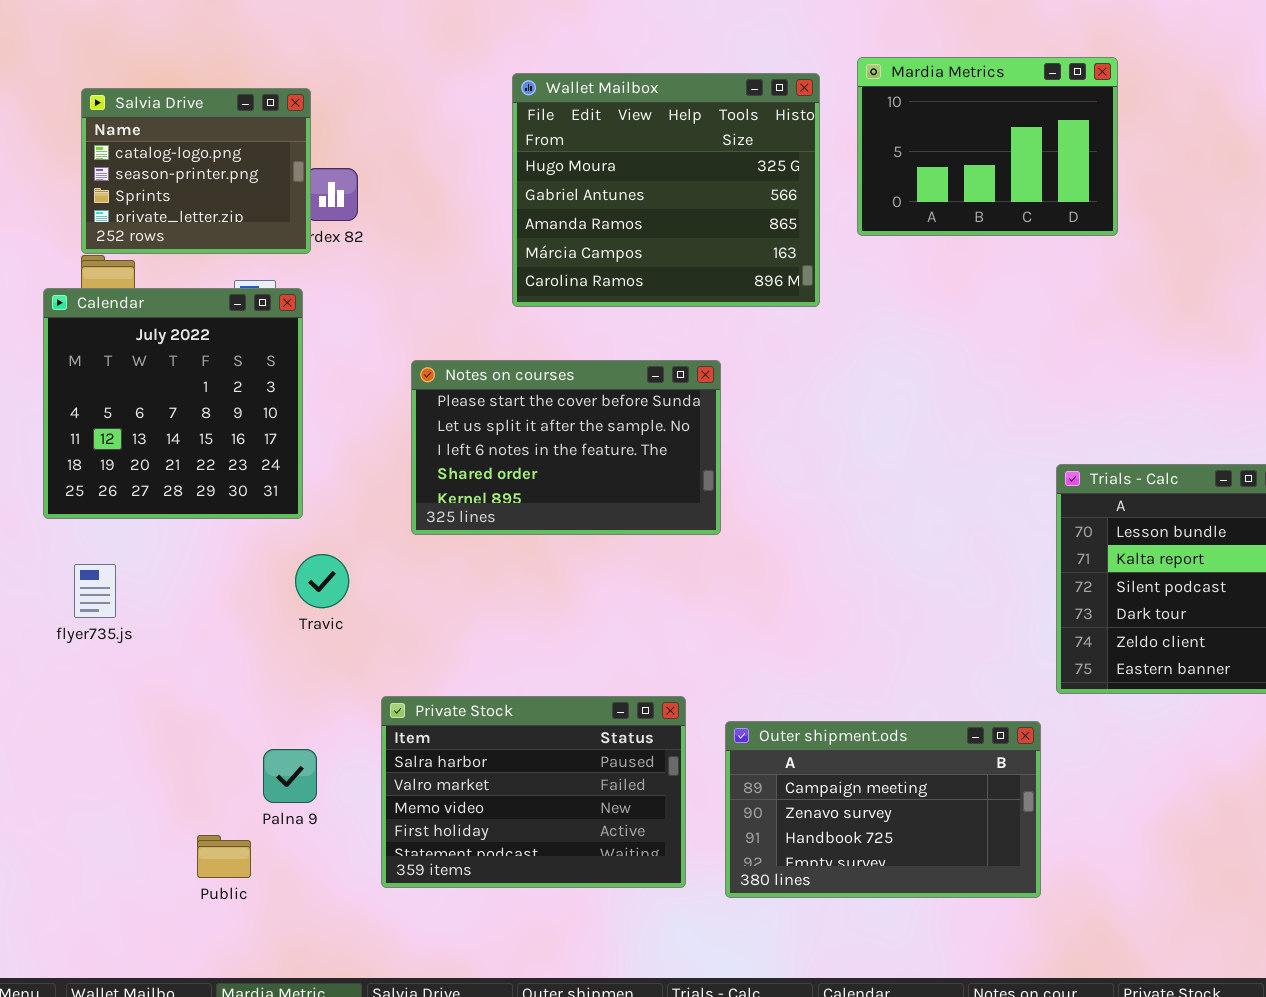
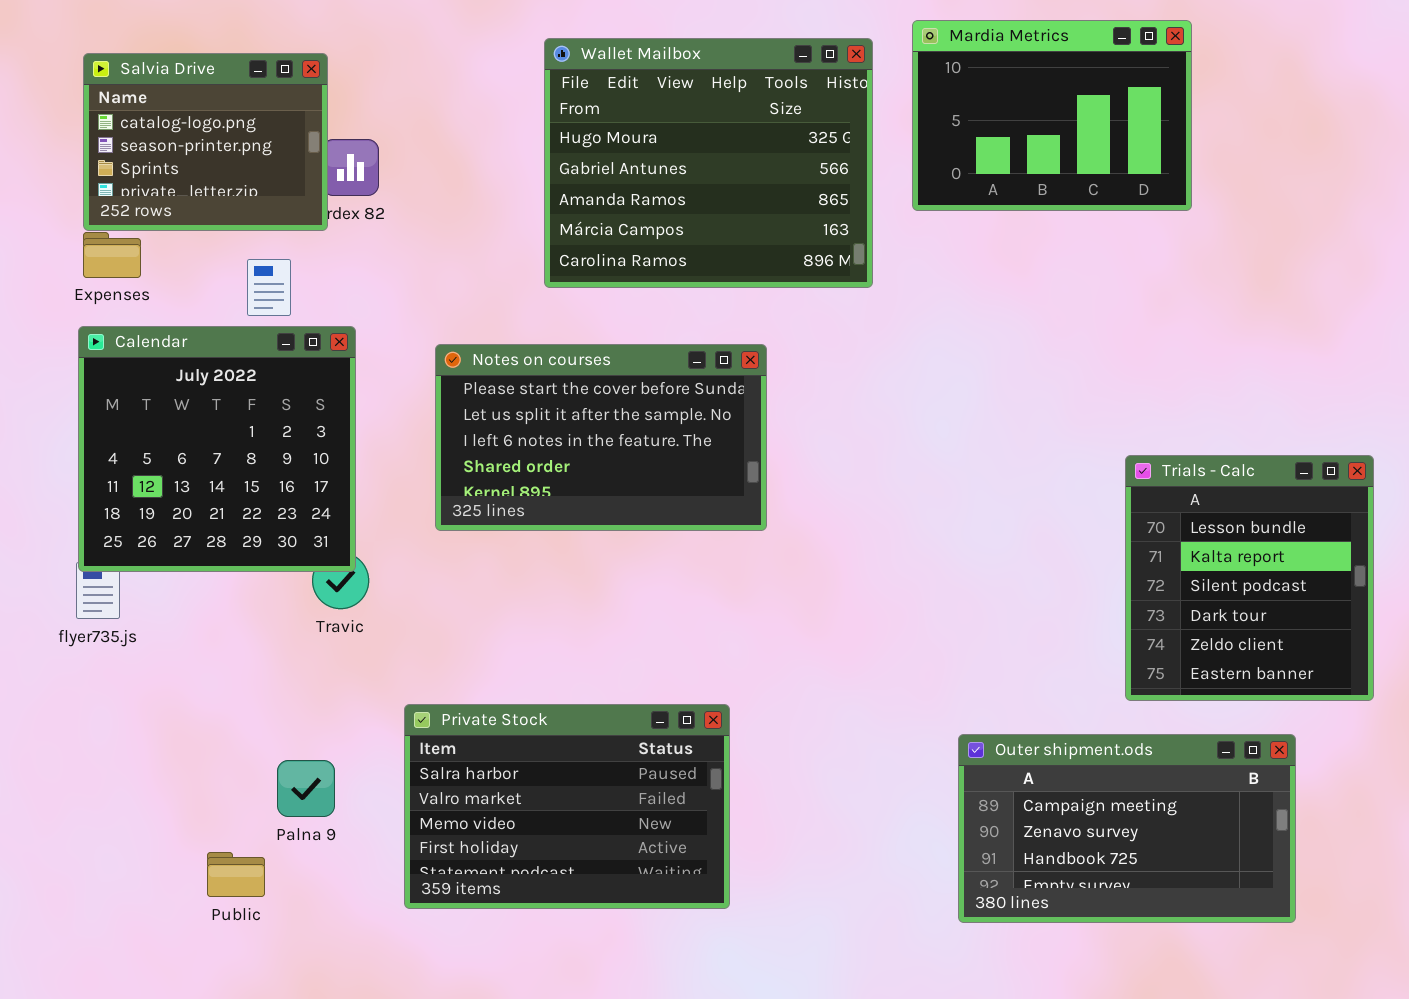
Calendar: [43,288,303,519] -> [78,326,356,572], moved
Outer shipment.ods: [725,721,1041,898] -> [958,734,1296,923], moved

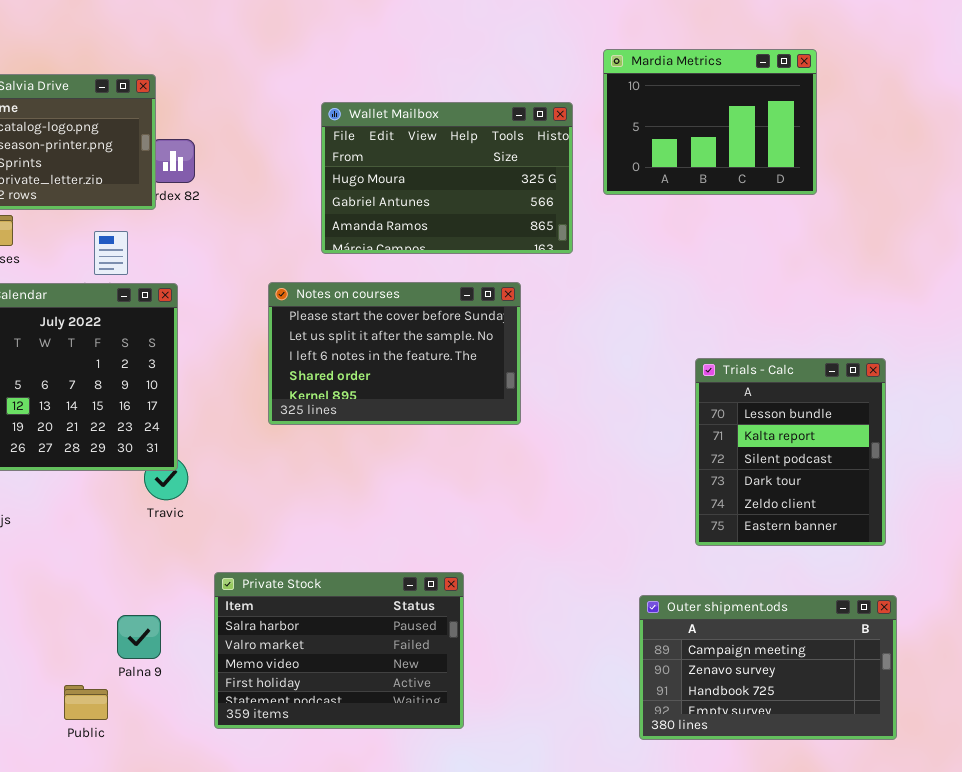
Wallet Mailbox: [544,38,873,288] -> [321,102,573,254], resized
Notes on courses: [435,344,767,531] -> [268,282,521,425], moved
Trials - Calc: [1125,455,1374,701] -> [695,358,886,546], moved

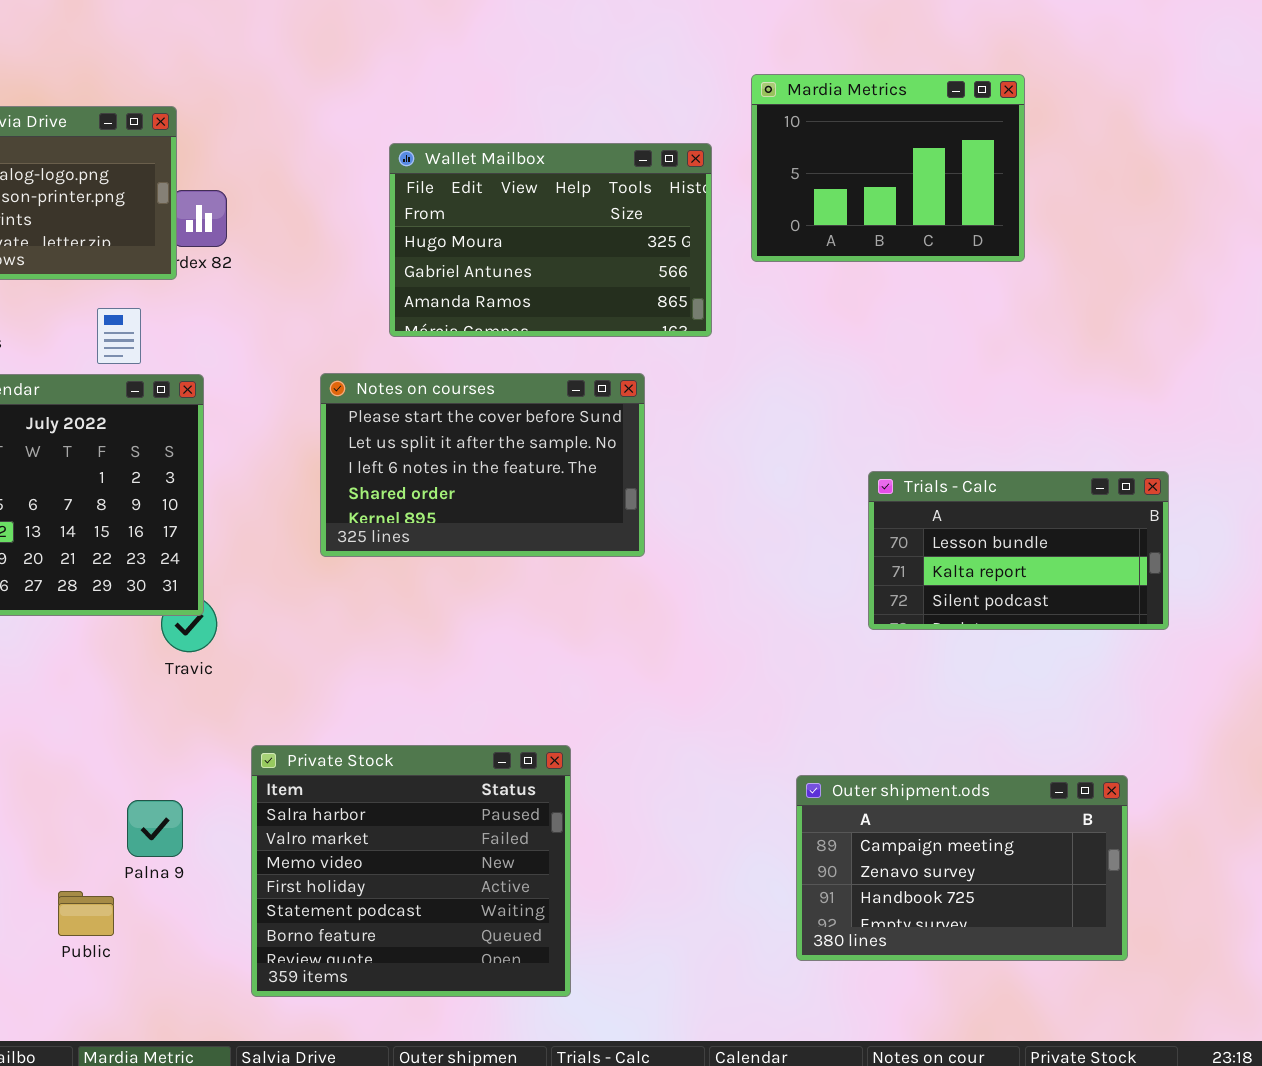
Trials - Calc: [695,358,886,546] -> [868,471,1169,630], resized
Private Stock: [214,572,464,729] -> [251,745,571,997], resized

